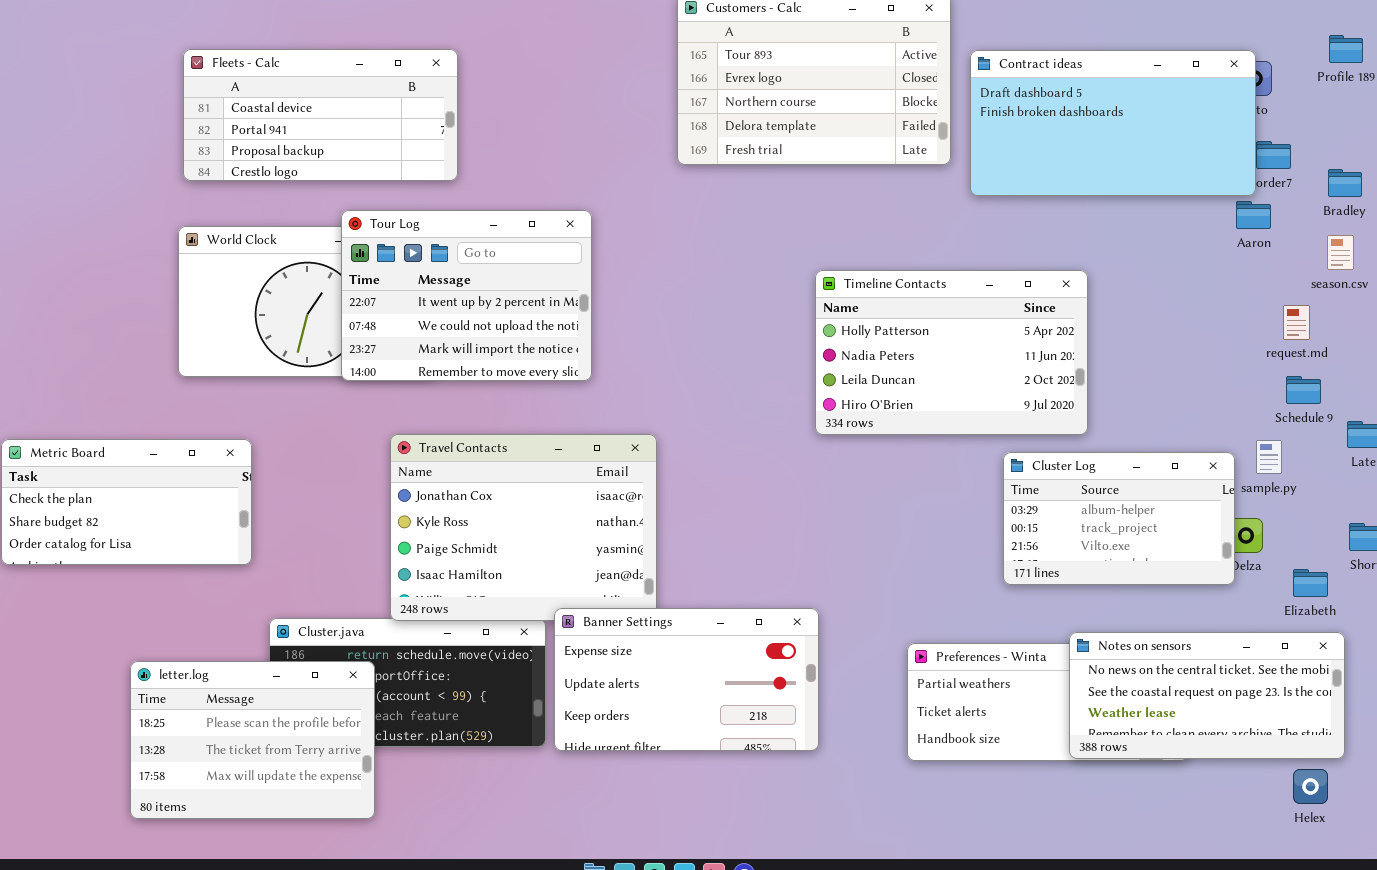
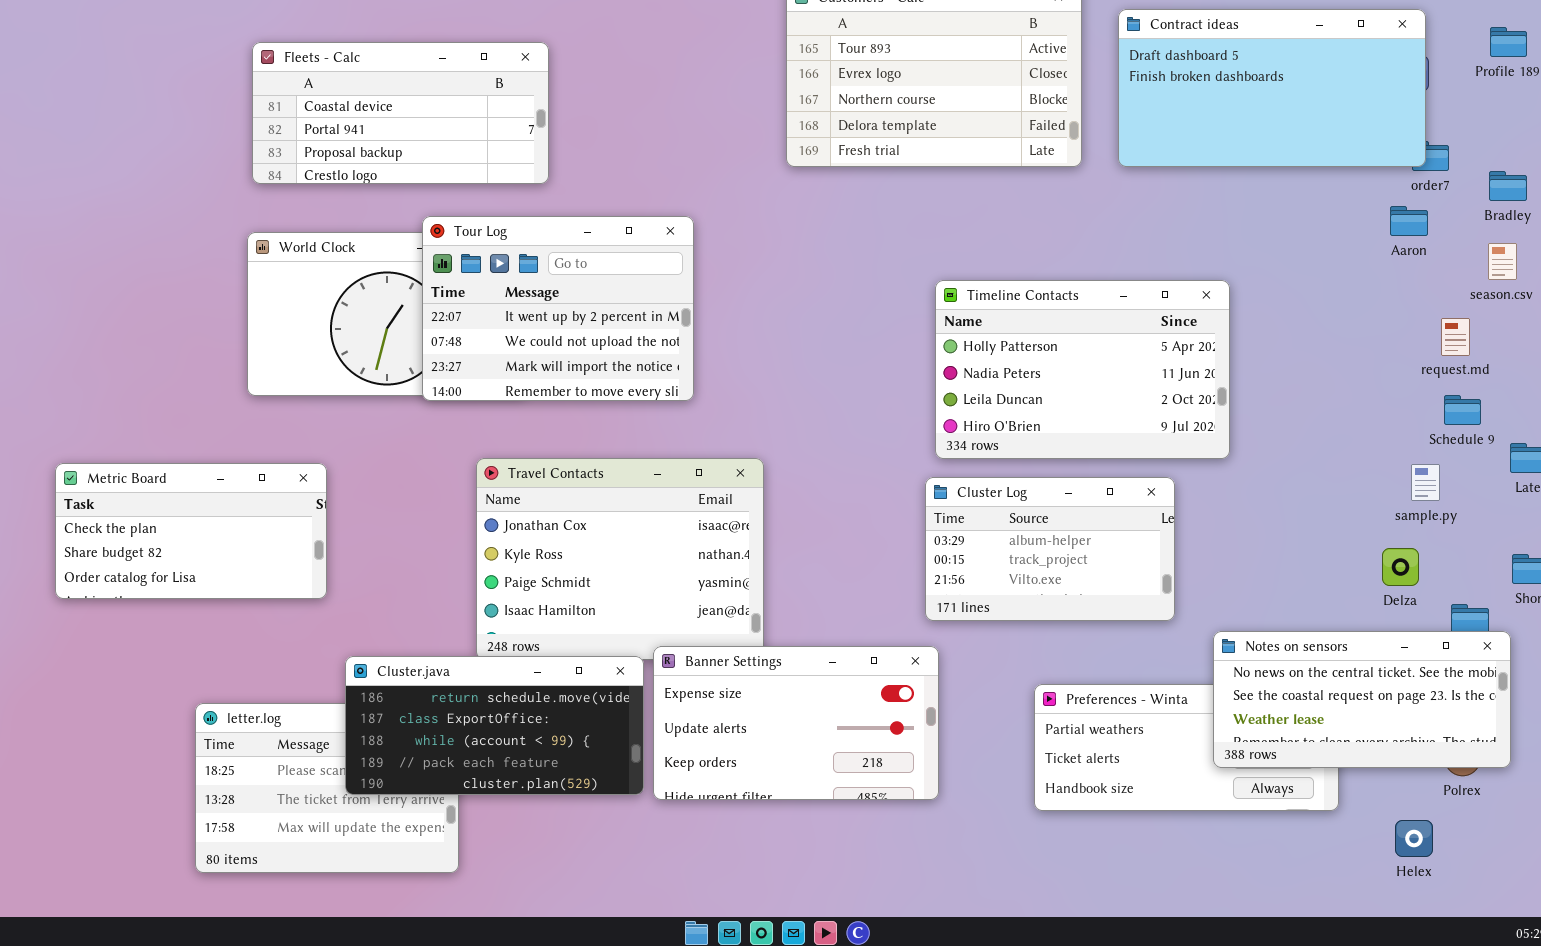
Contract ideas: [970,50,1256,196] -> [1118,9,1426,167], moved
Cluster Log: [1003,452,1235,585] -> [925,477,1175,621], moved
Cluster.java: [269,618,546,747] -> [345,656,644,795], raised
Notes on sensors: [1069,632,1345,759] -> [1213,631,1511,768], moved
Helex: [1293,769,1328,804] -> [1395,820,1433,857], moved

